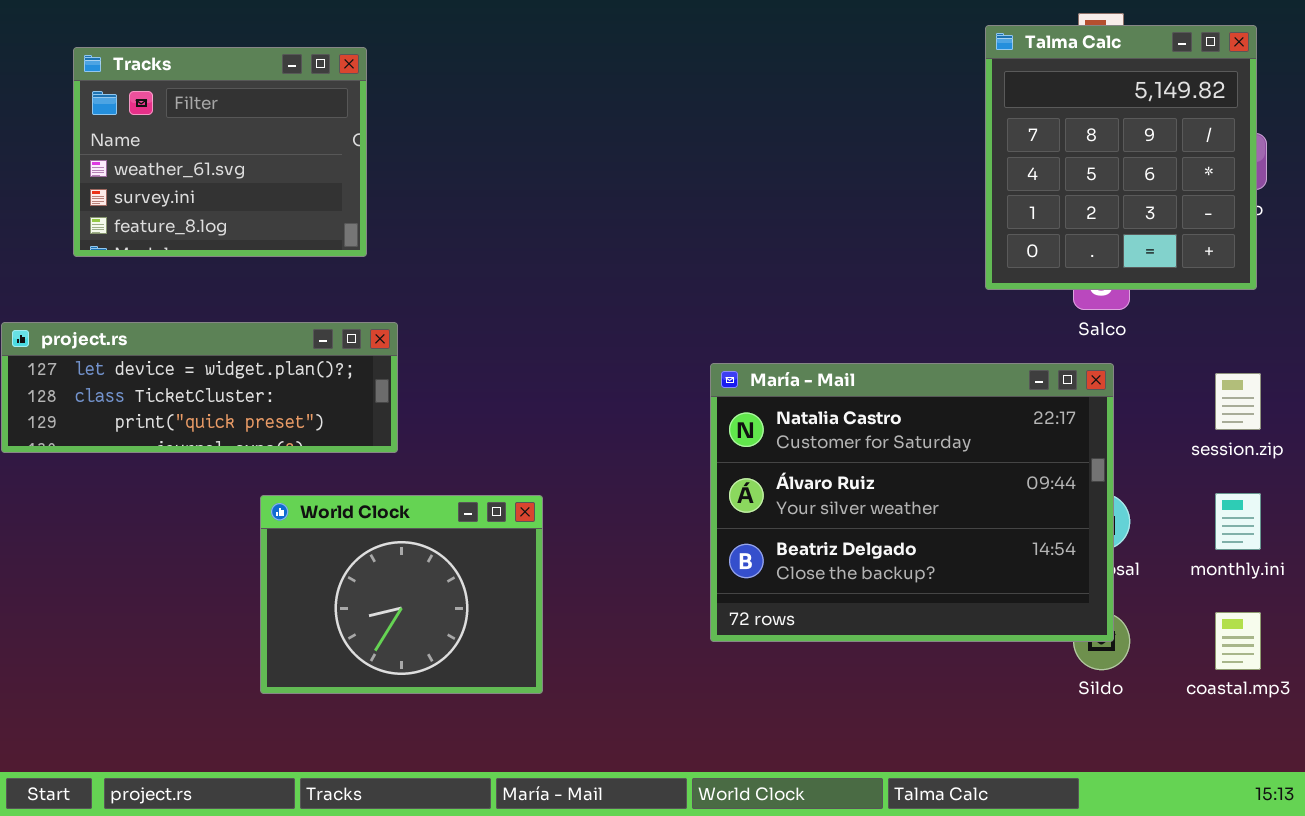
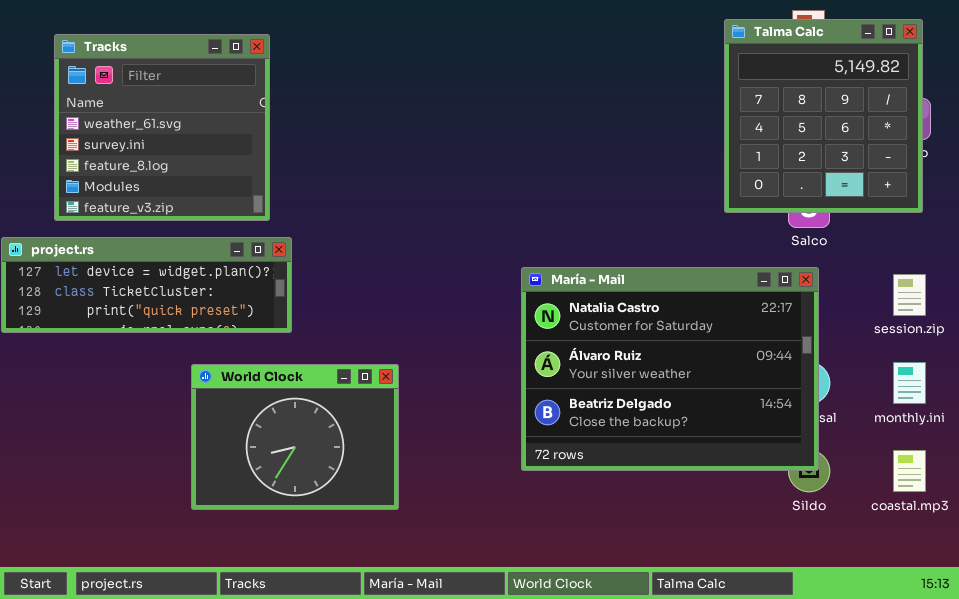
Tracks: [73,47,367,257] -> [54,34,270,221], resized

